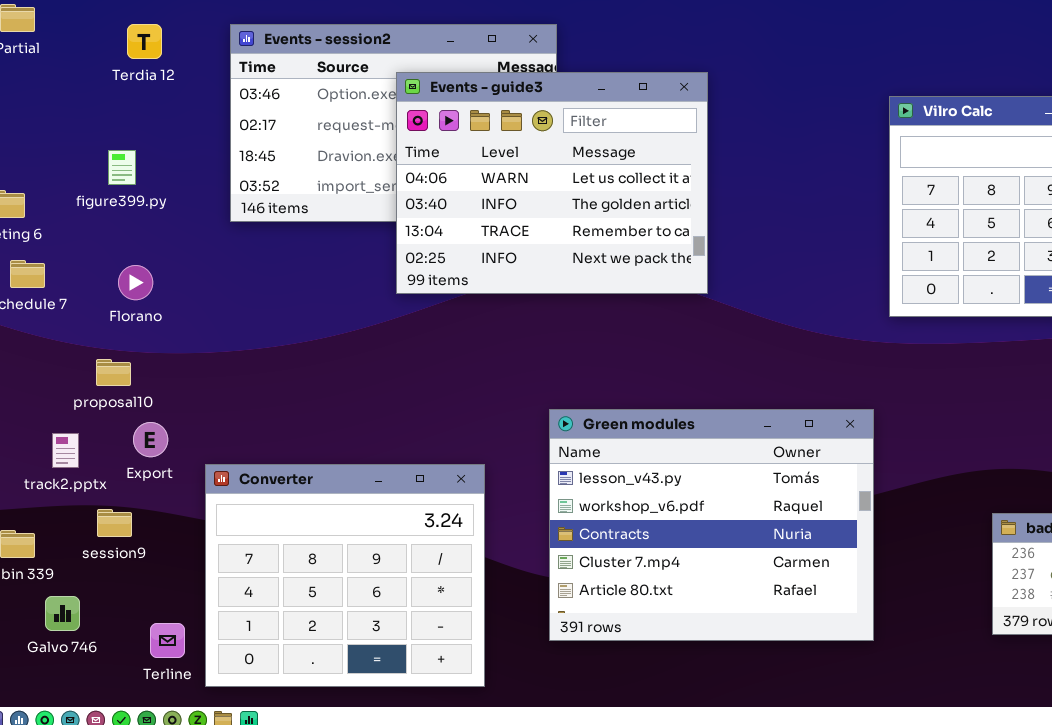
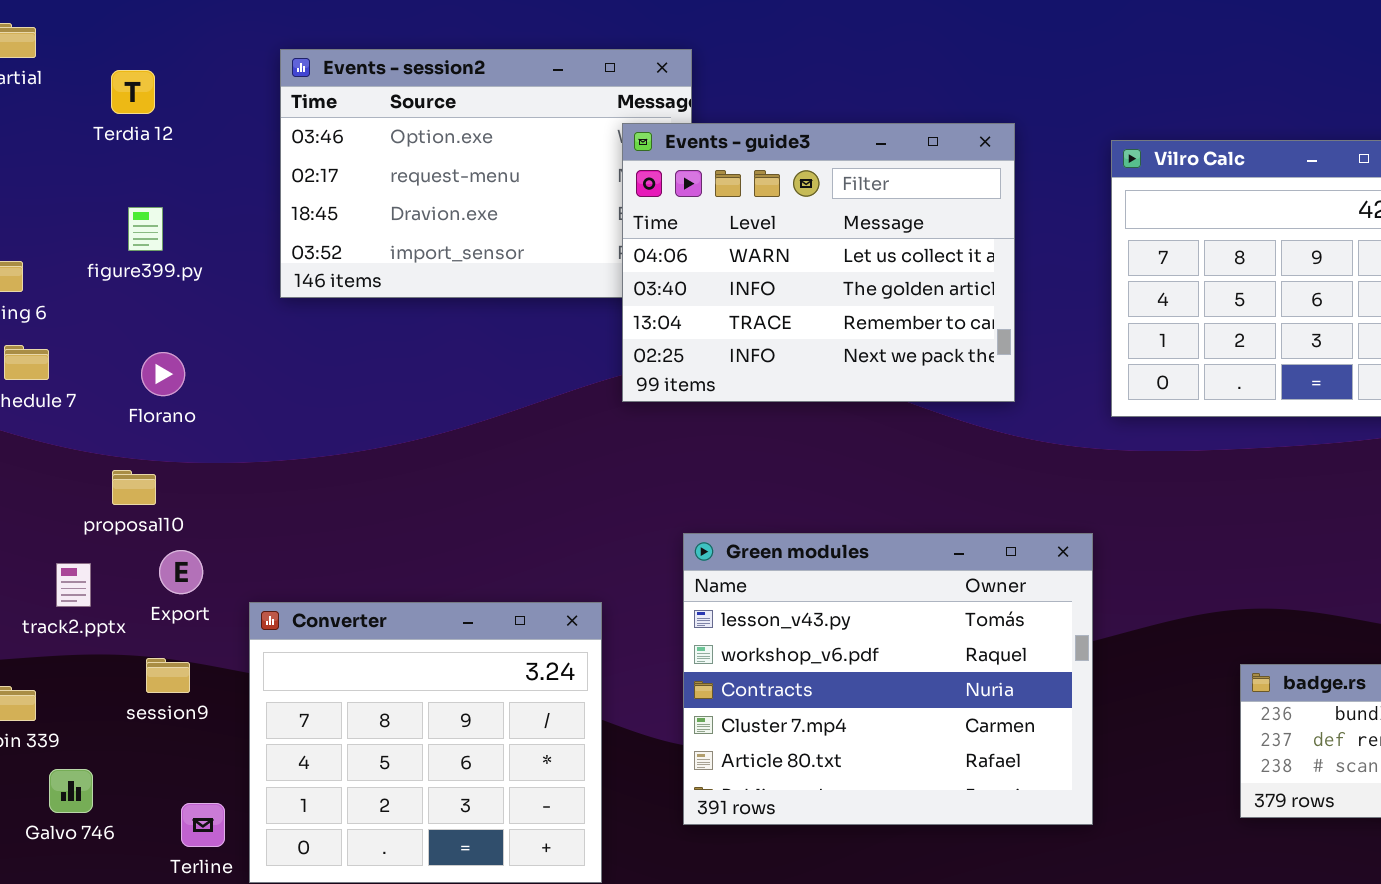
Terdia 12: [127,24,162,59] -> [111,70,155,114], moved
Events - guide3: [396,72,708,294] -> [622,123,1015,402], moved
session9: [97,509,132,537] -> [146,658,190,693], moved

